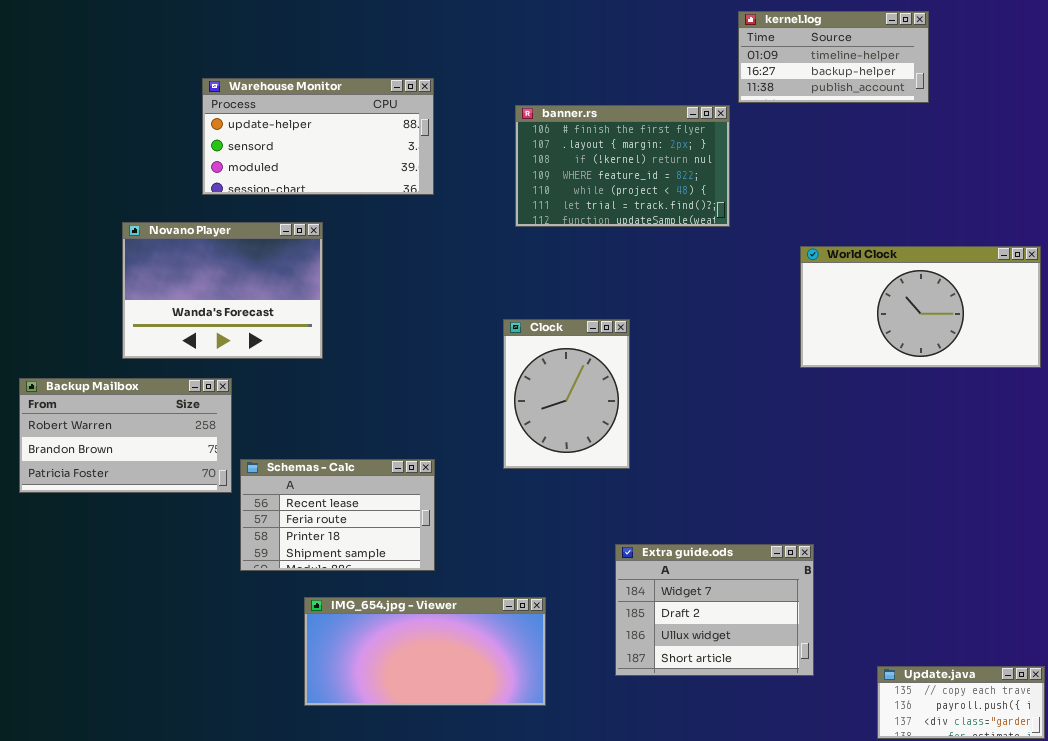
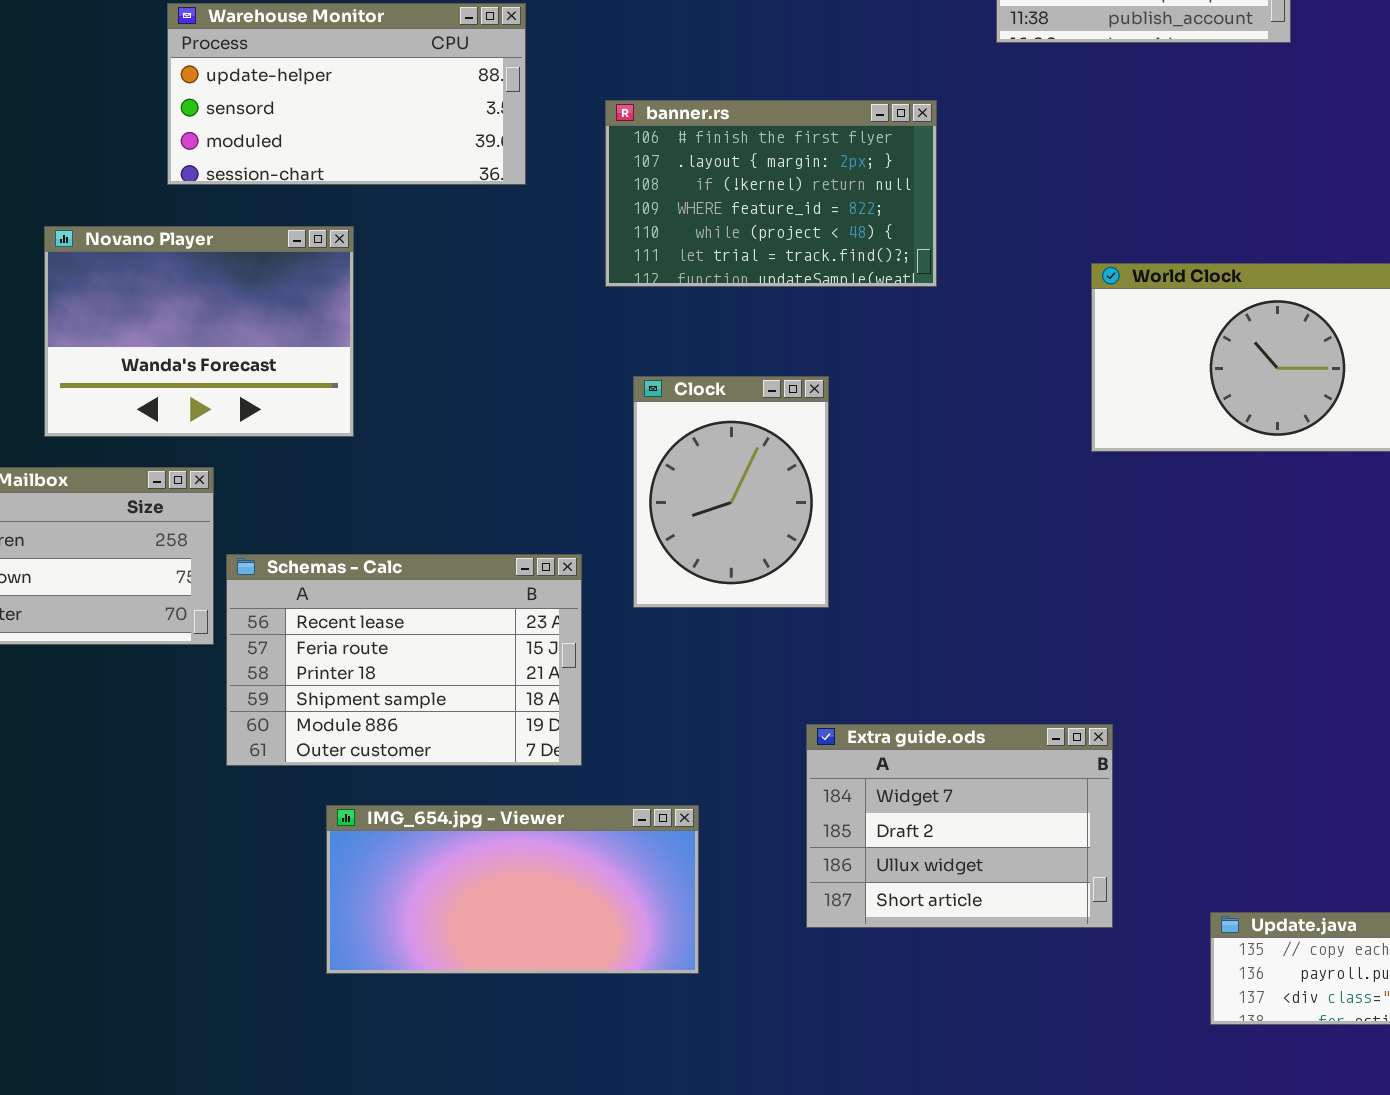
banner.rs: [515,105,730,227] -> [605,100,937,287], moved
Schemas - Calc: [240,459,435,571] -> [226,554,582,766], resized

